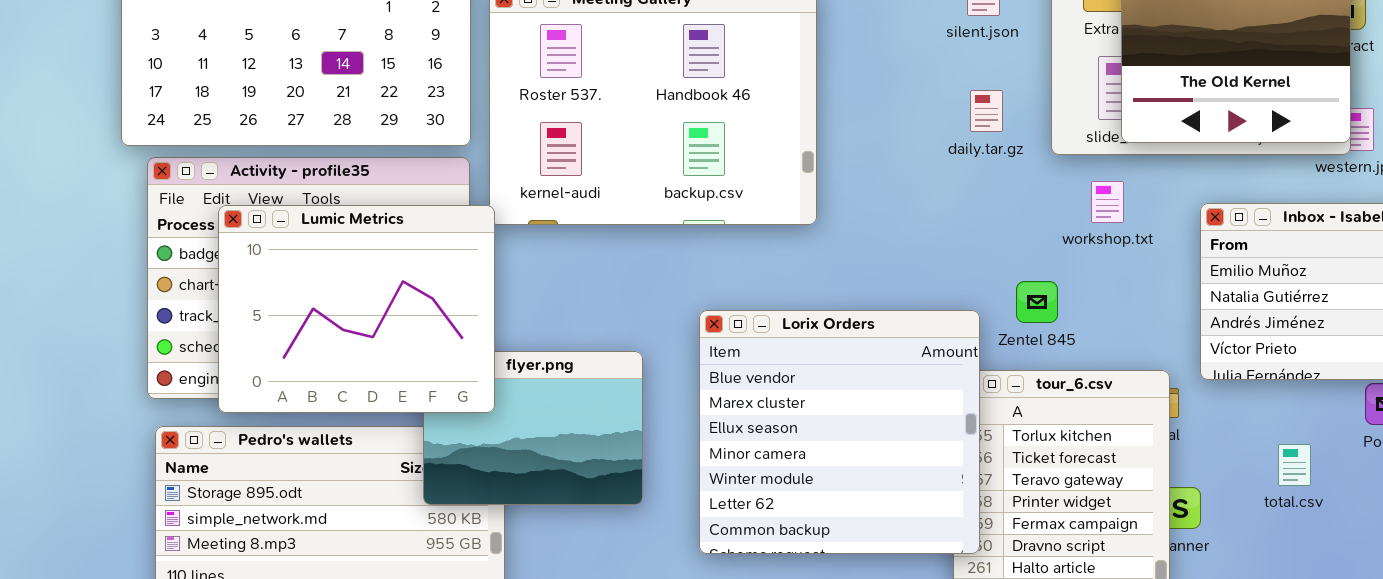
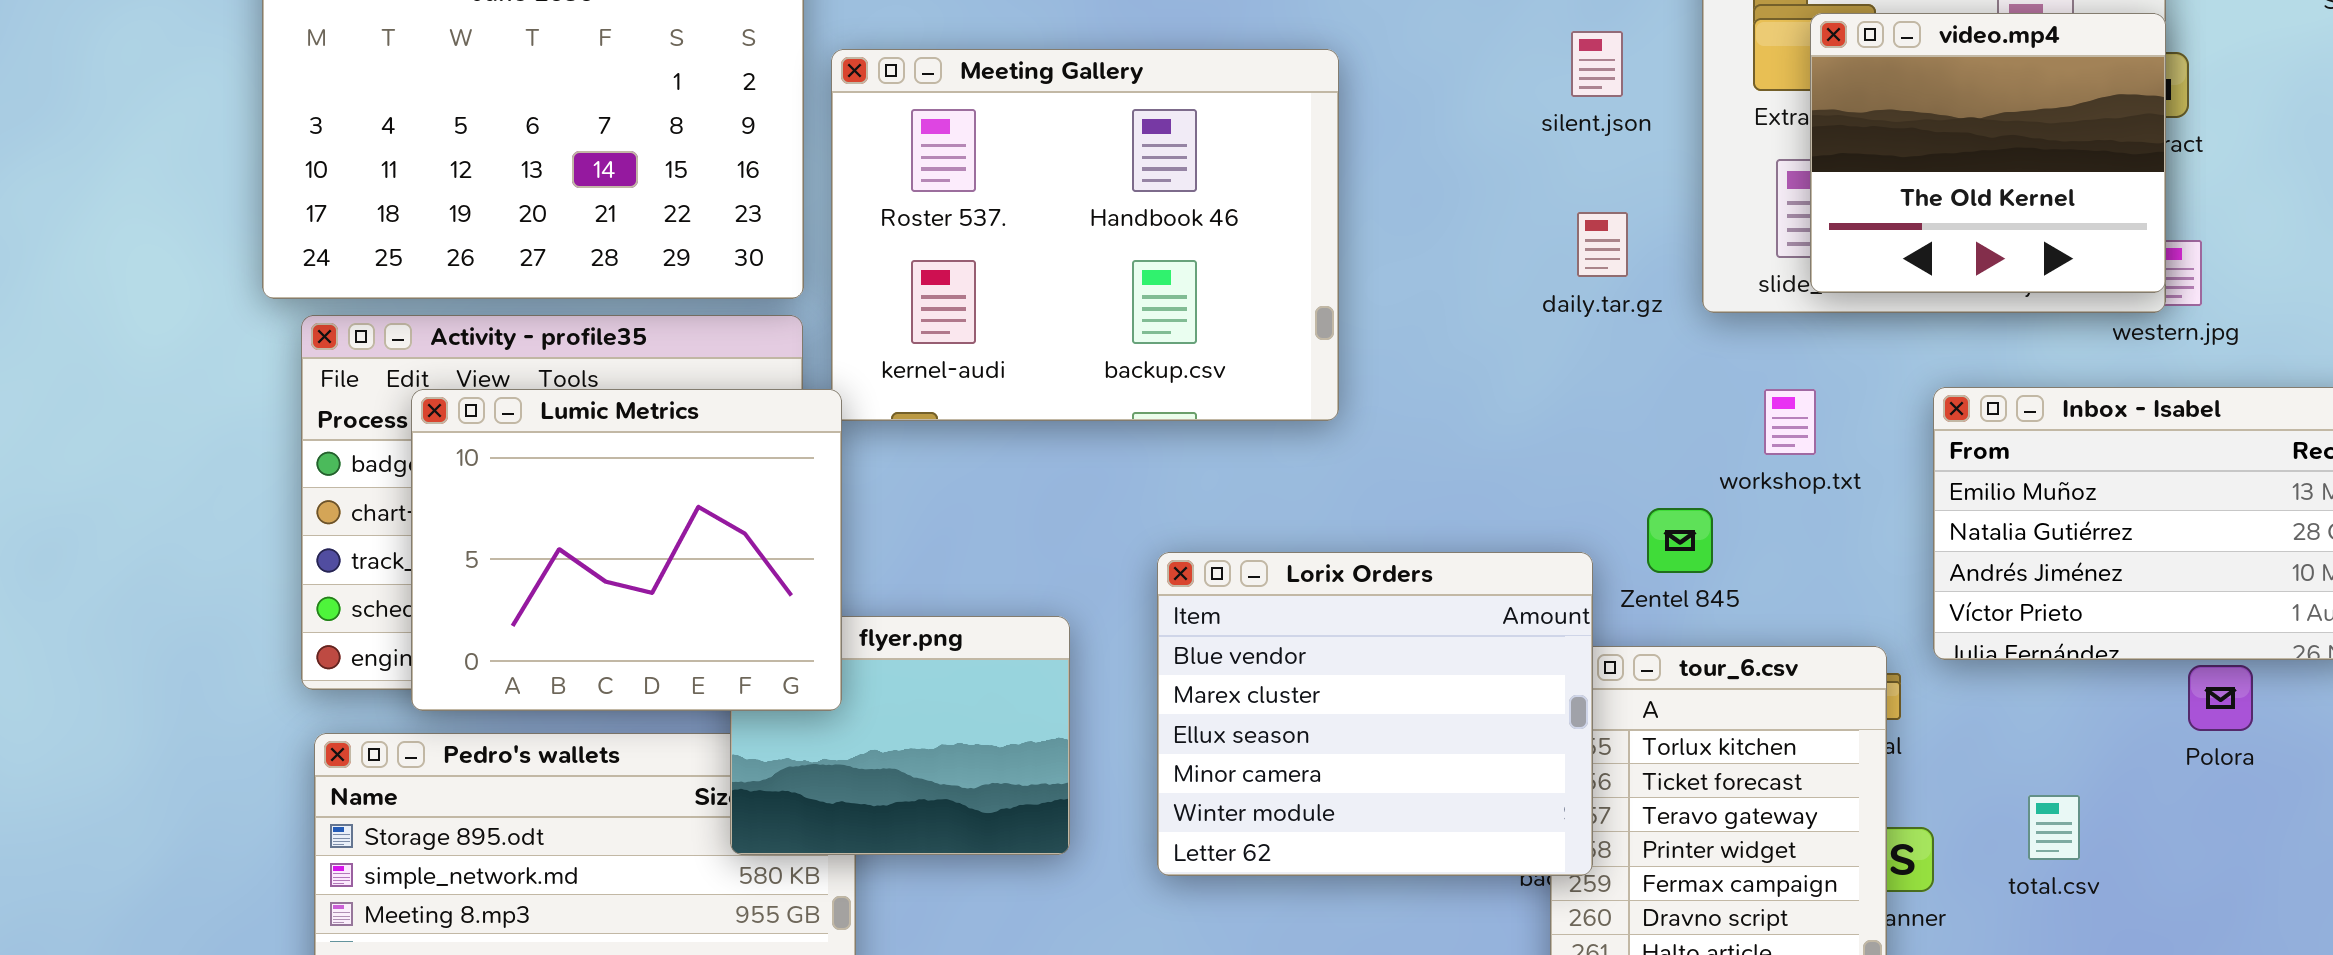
workshop.txt: [1091,181,1124,223] -> [1764,389,1816,455], moved
Lorix Orders: [699,310,980,554] -> [1157,552,1593,876], resized
total.csv: [1278,444,1311,486] -> [2028,795,2080,860], moved

